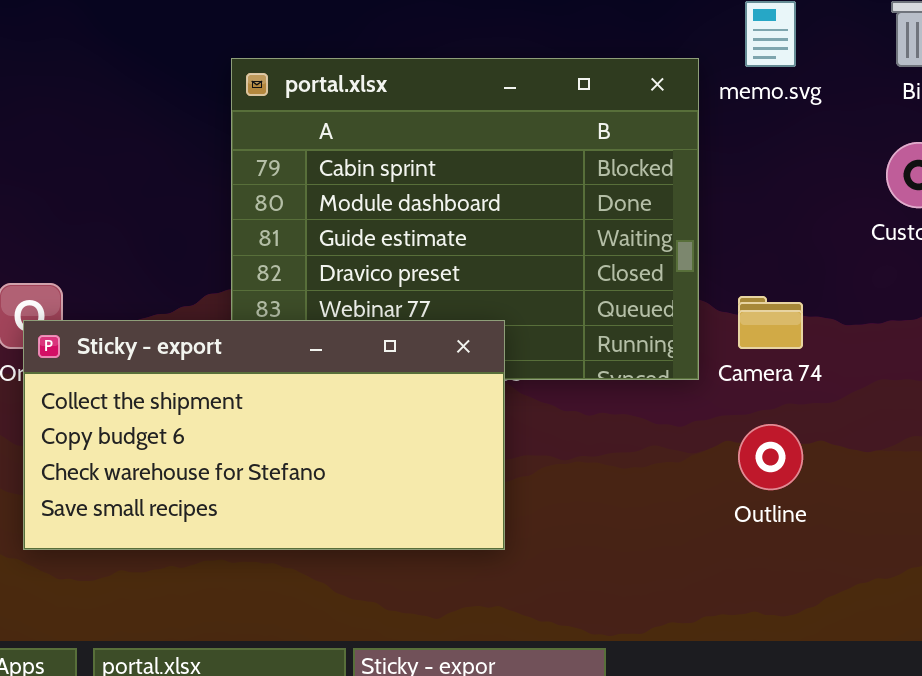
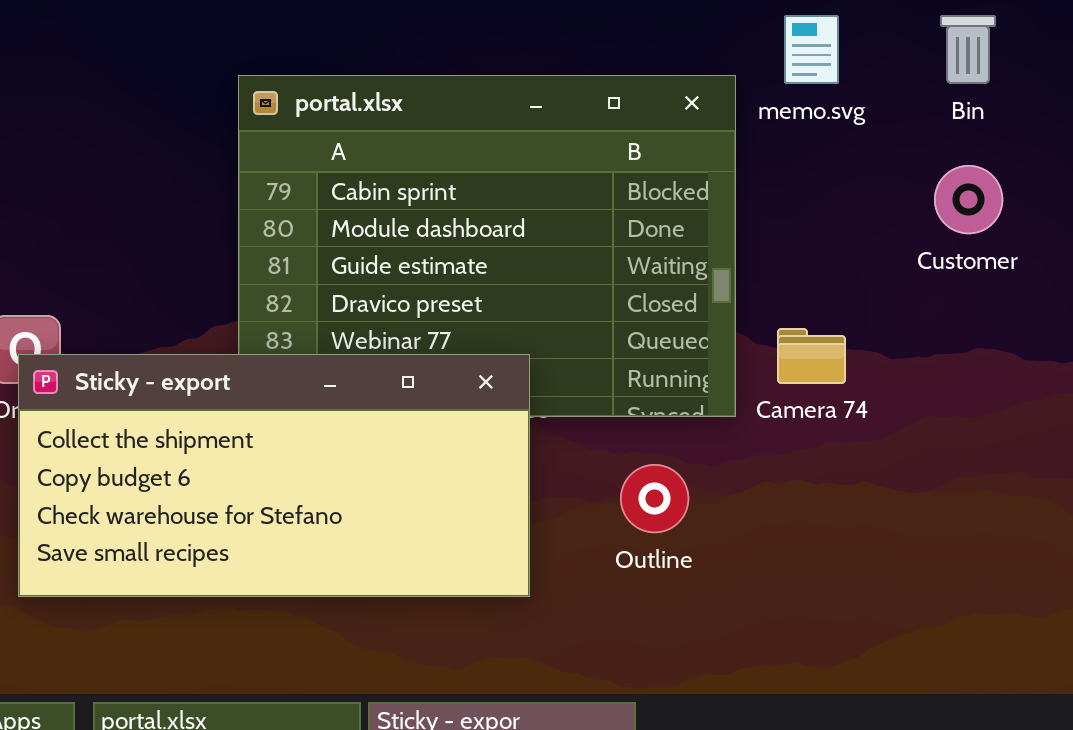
Outline: [738,424,803,490] -> [620,464,689,533], moved

